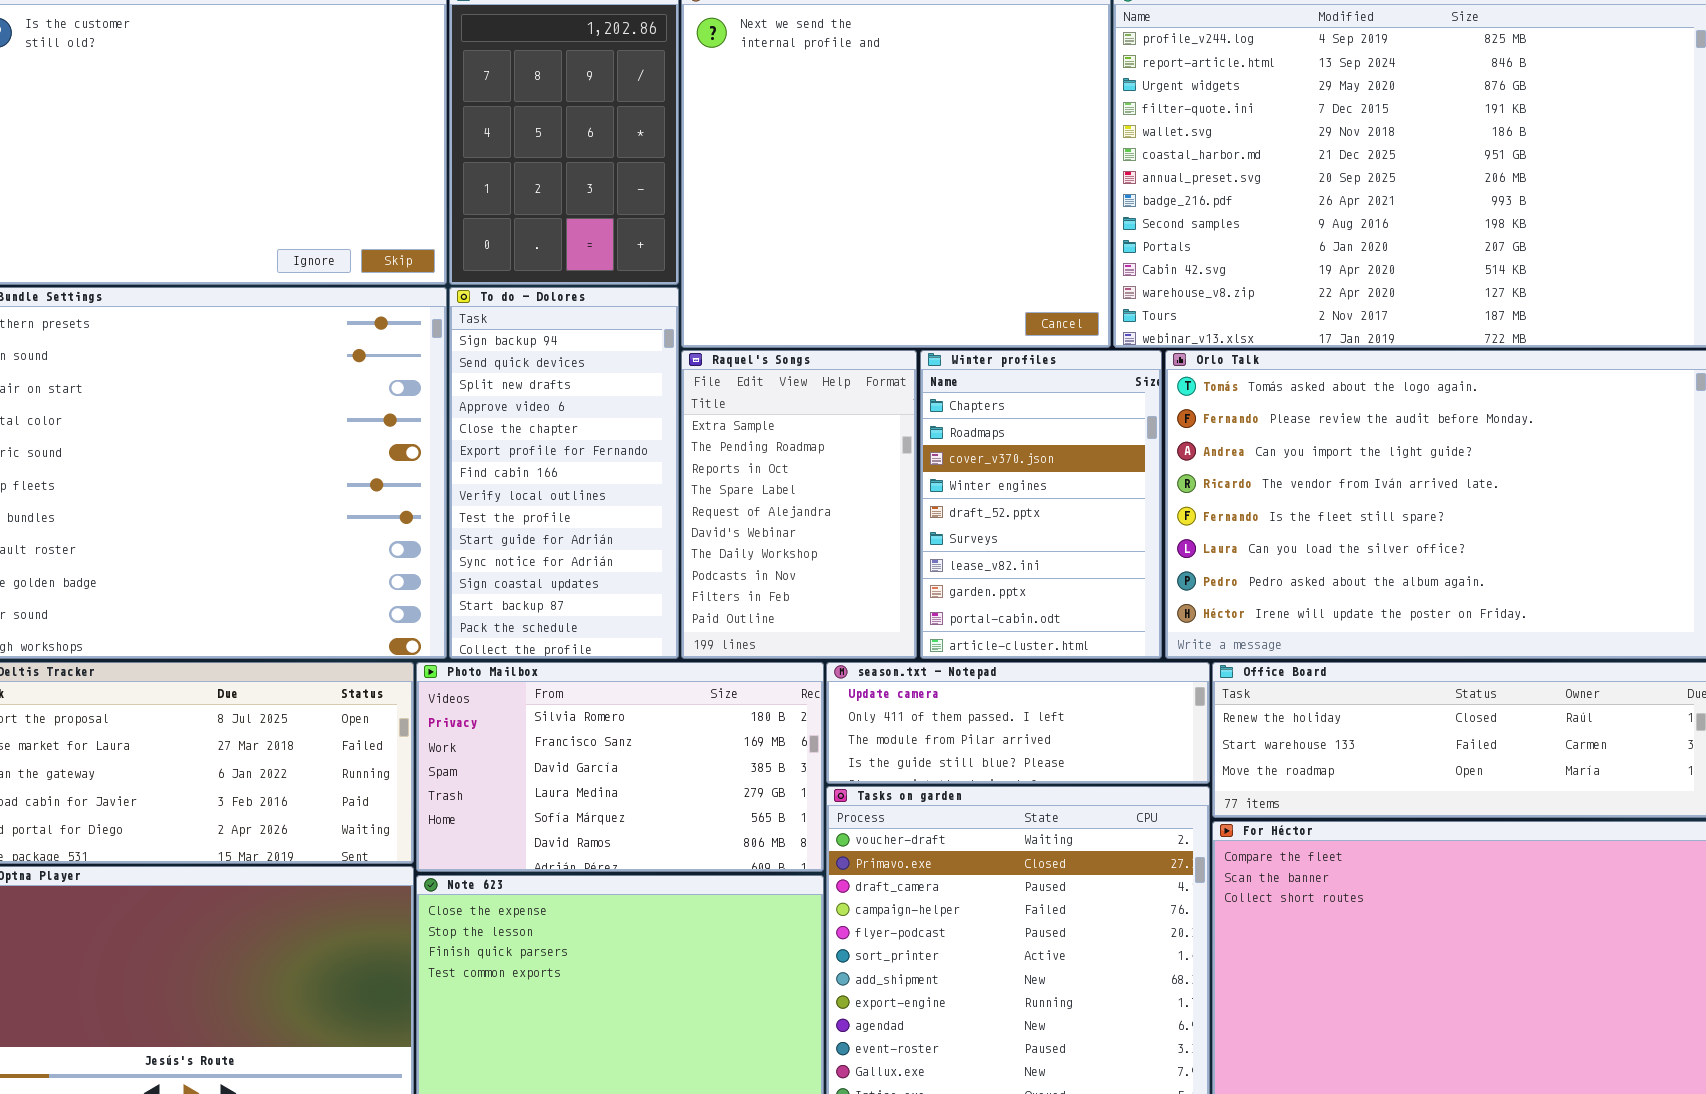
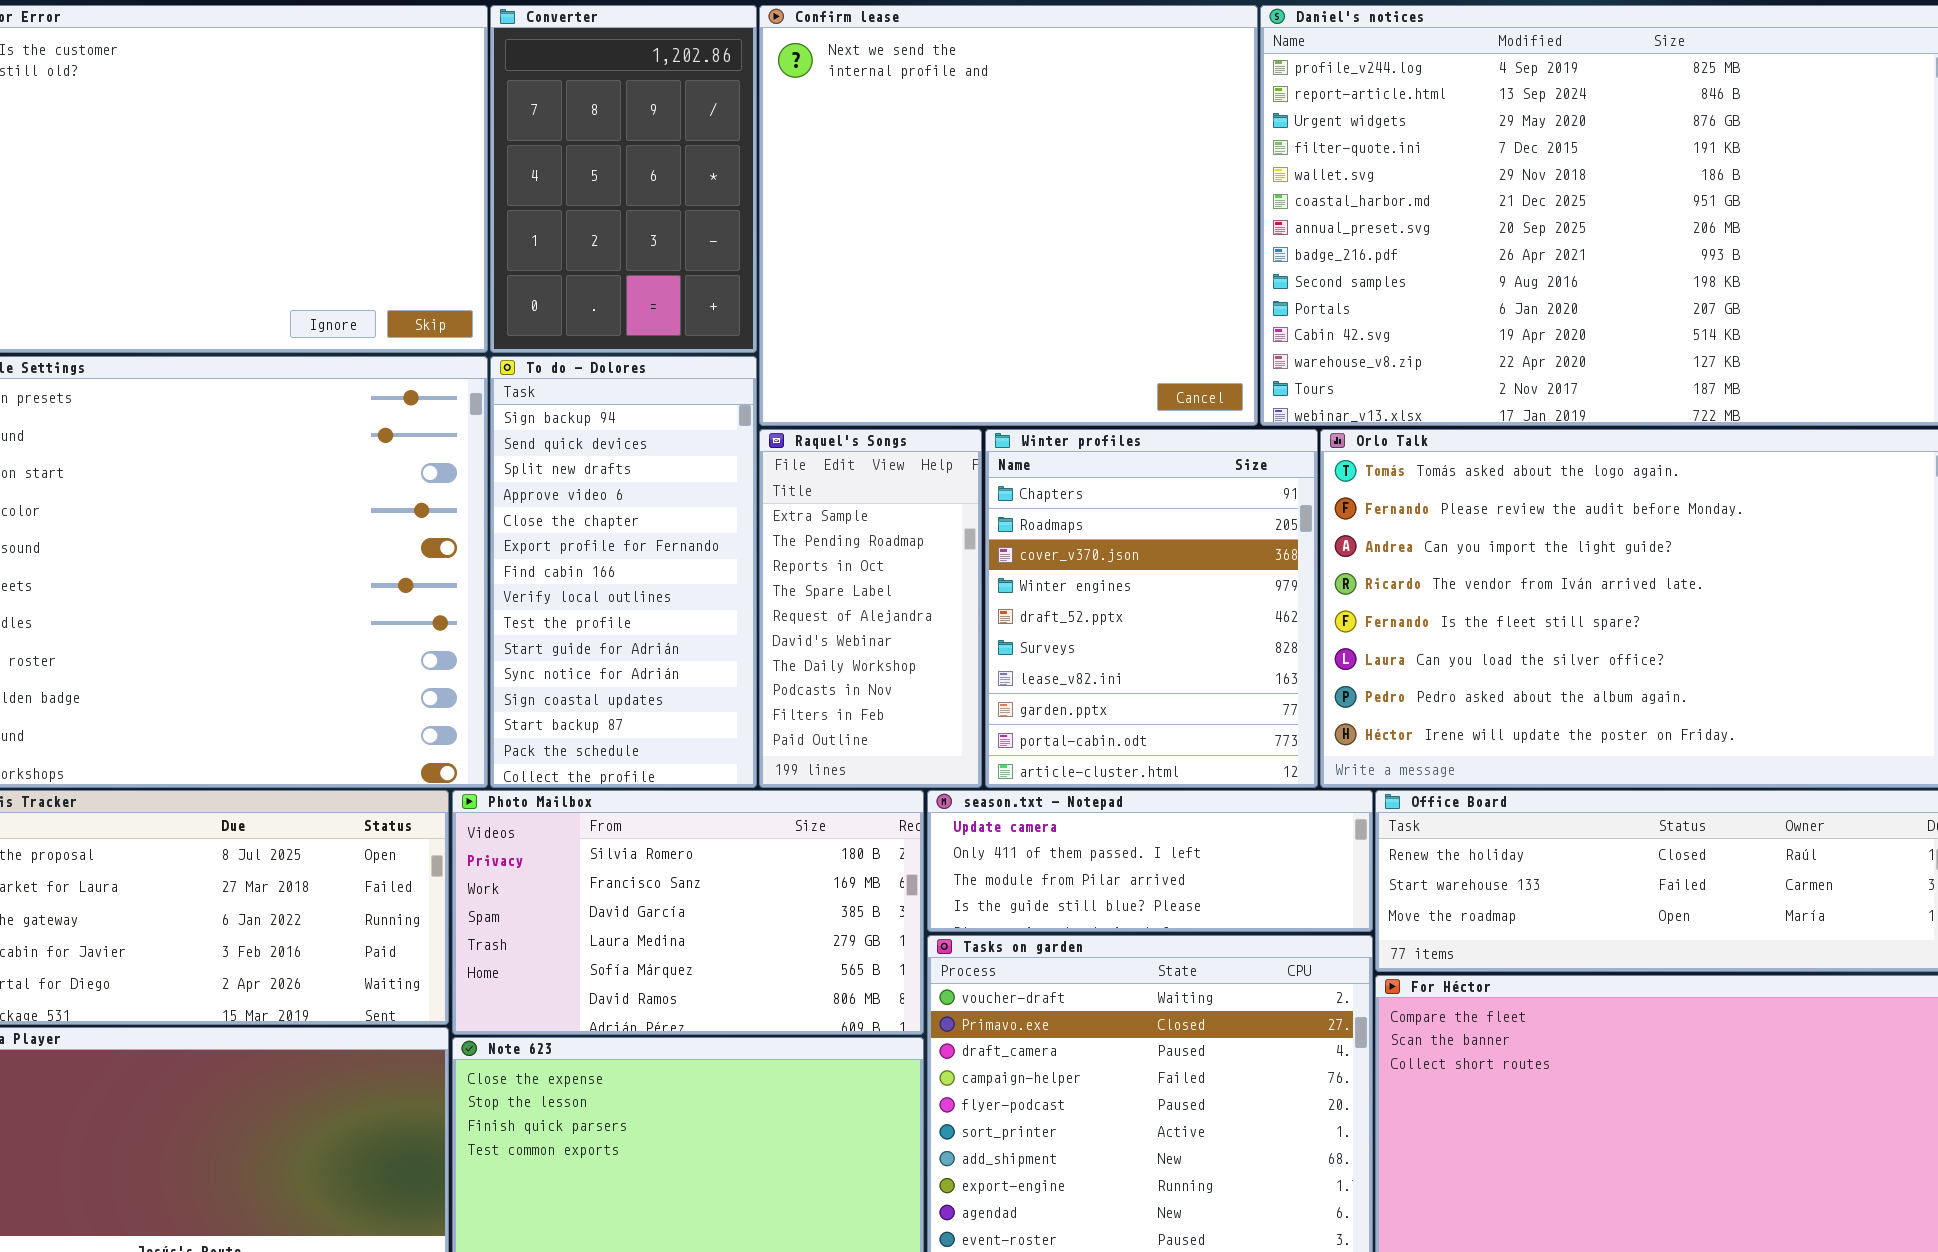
Raquel's Songs: [681,350,917,659] -> [759,429,982,788], resized
Winter profiles: [920,350,1162,659] -> [985,429,1318,788], resized

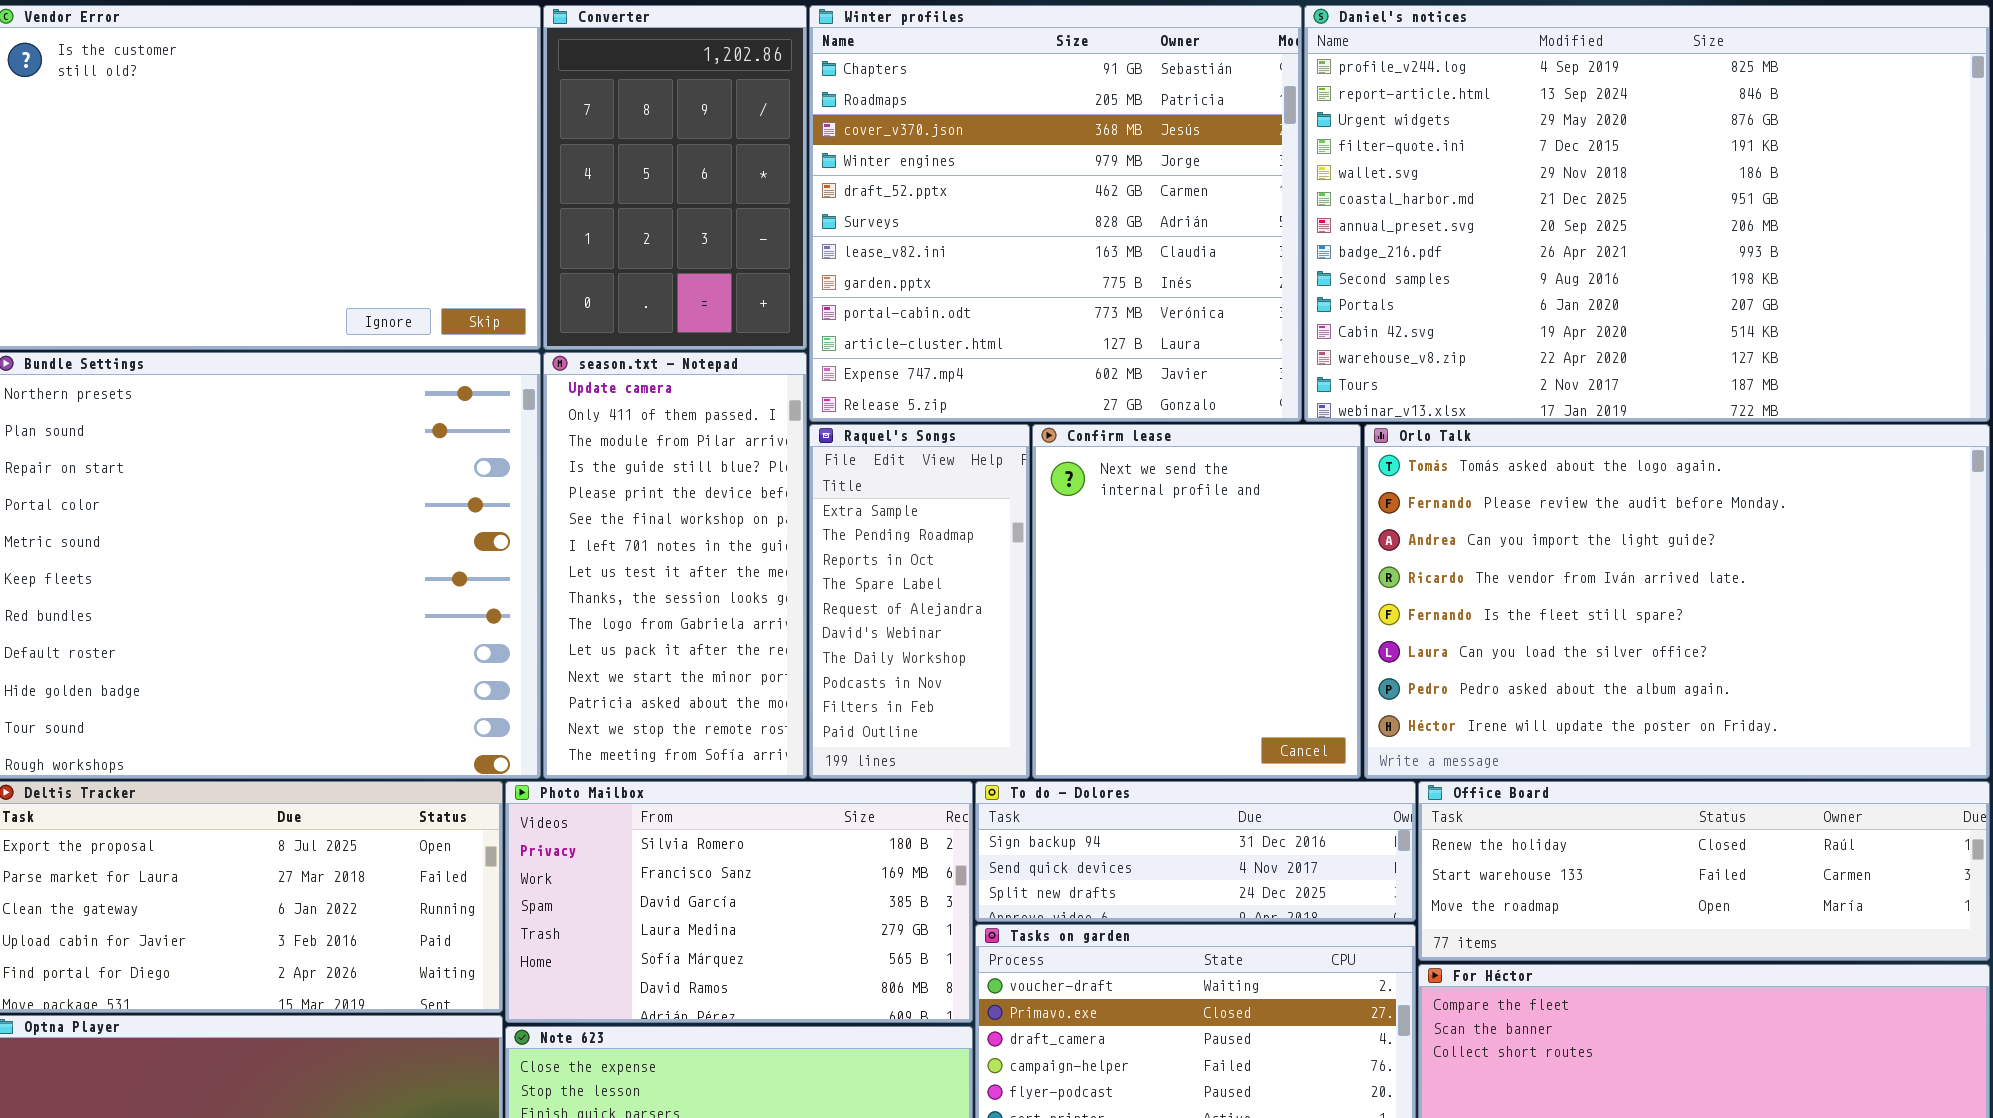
Confirm lease: [759,5,1258,426] -> [1032,424,1361,779], moved, resized
To do - Dolores: [490,356,757,788] -> [975,781,1416,922], moved, resized
Winter profiles: [985,429,1318,788] -> [809,5,1302,422], moved, resized
season.txt - Notepad: [927,790,1373,932] -> [543,352,807,779], moved, resized

